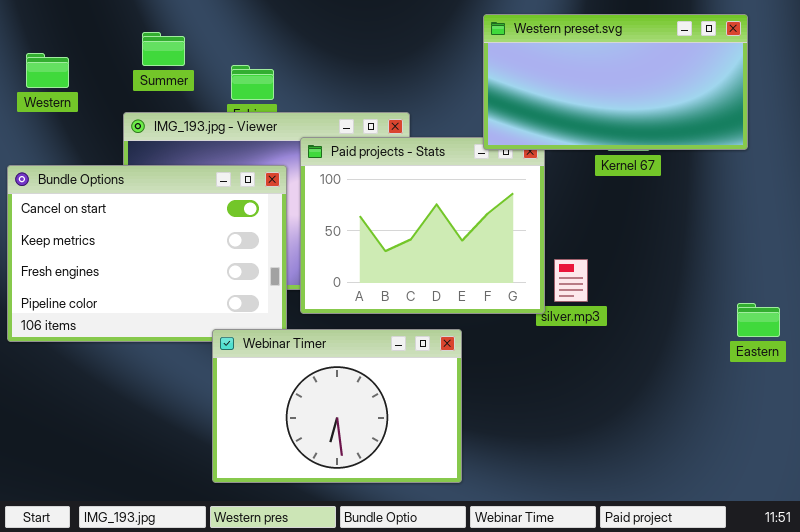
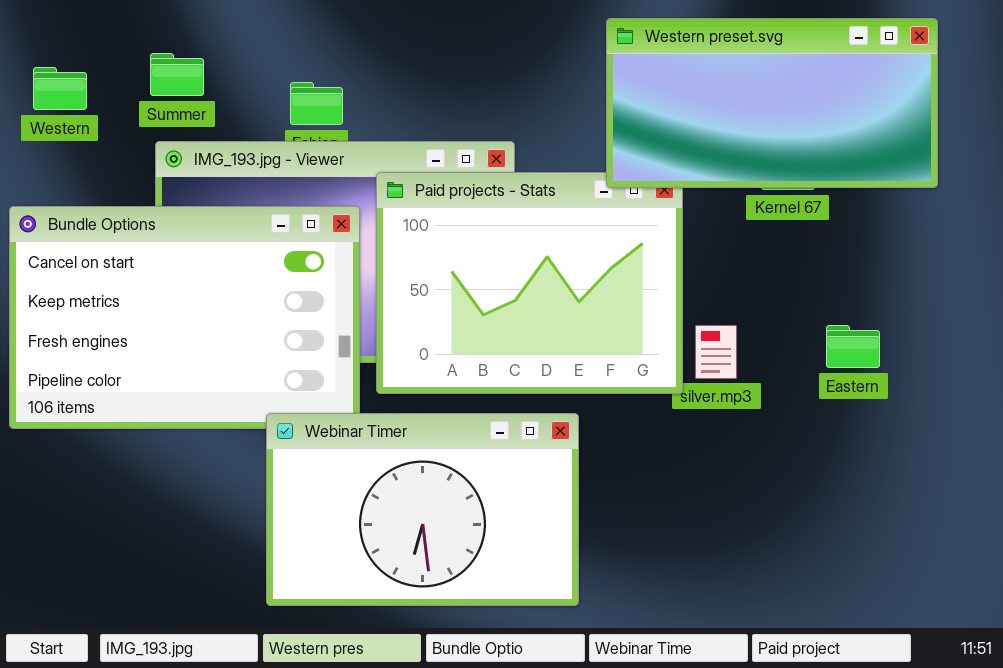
Summer: [142,32,185,66] -> [150,53,204,96], moved
Eastern: [737,303,780,337] -> [826,325,880,368], moved

